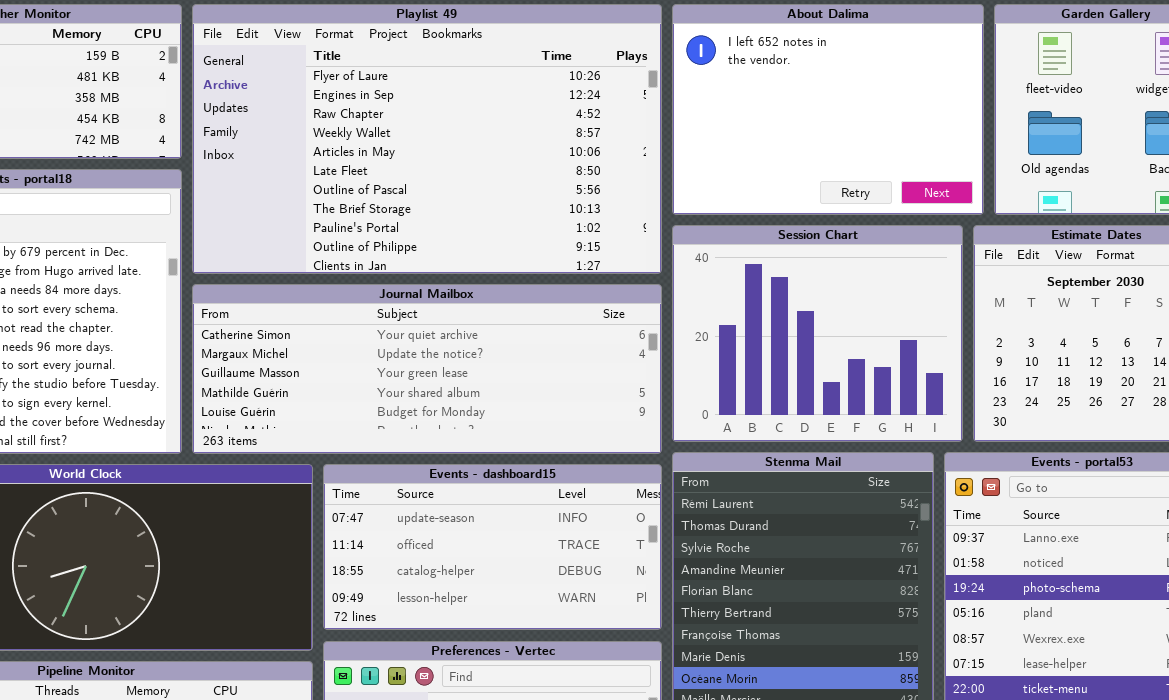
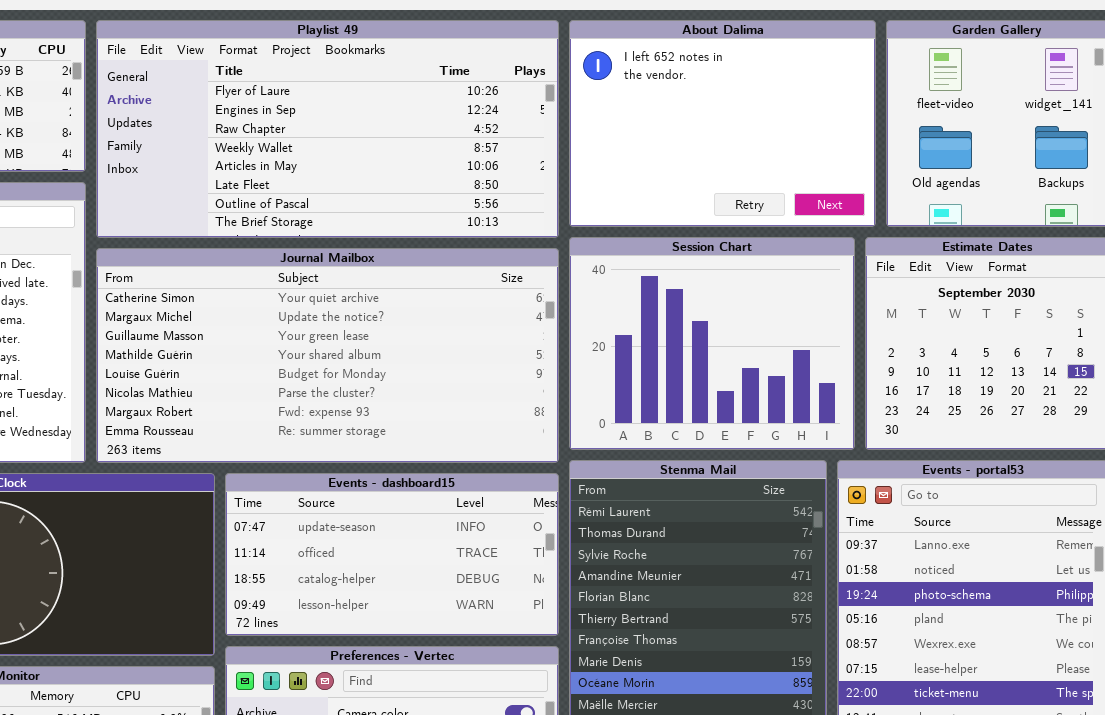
Playlist 49: [192,4,662,274] -> [96,20,559,238], resized
Journal Mailbox: [192,284,662,454] -> [96,248,559,463], resized

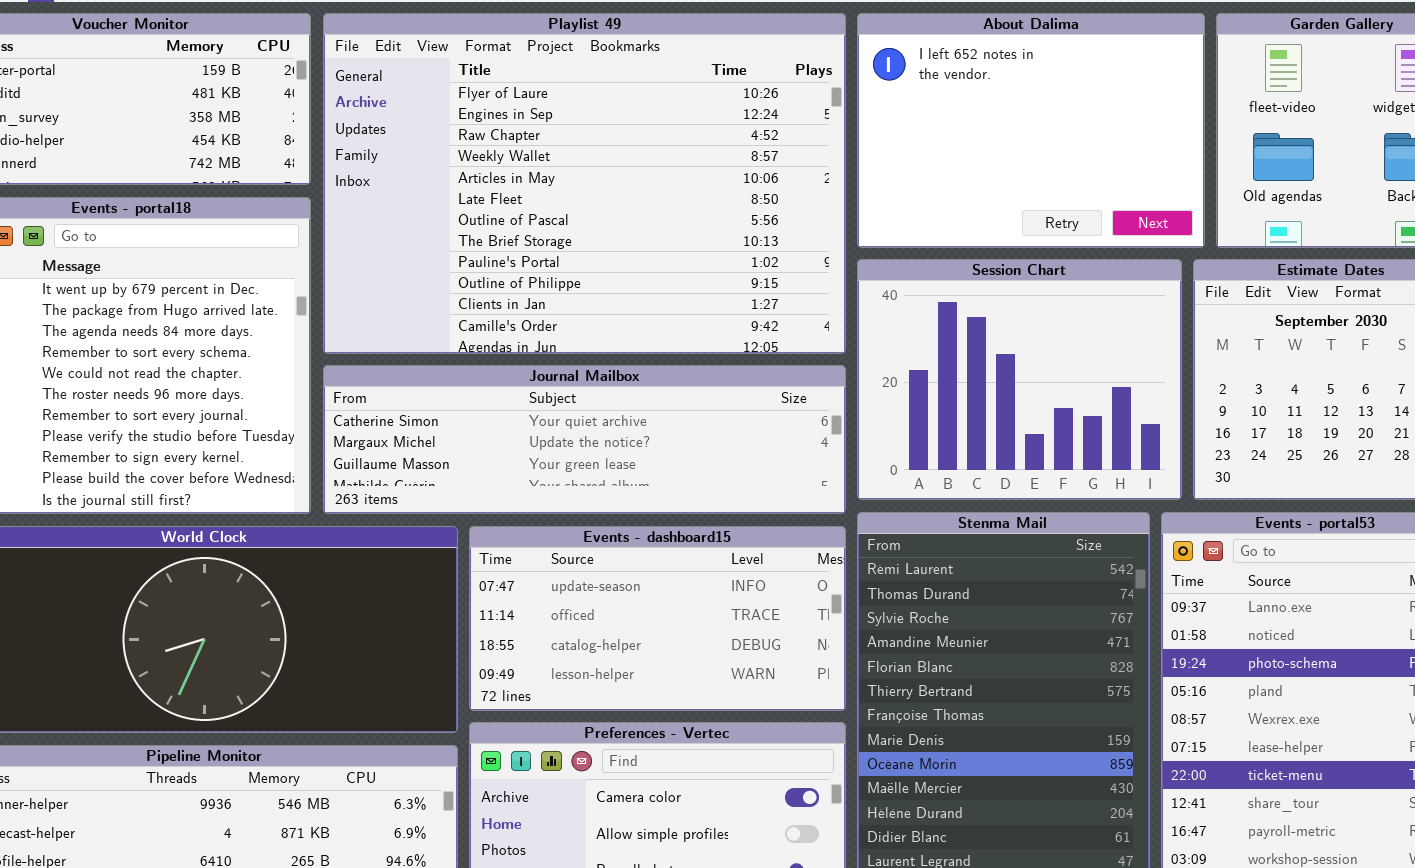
Playlist 49: [96,20,559,238] -> [323,13,846,354], resized
Journal Mailbox: [96,248,559,463] -> [323,365,846,514], resized

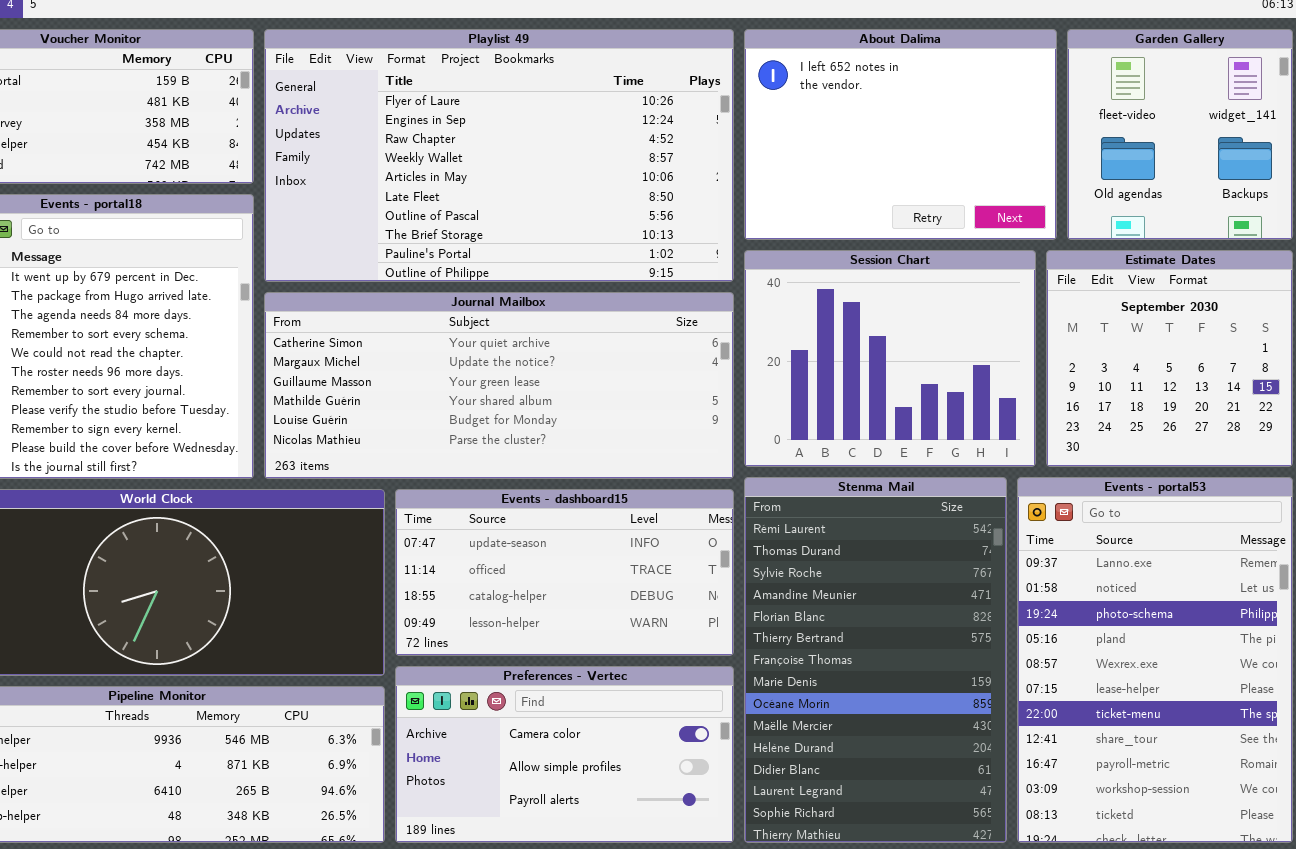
Playlist 49: [323,13,846,354] -> [264,29,734,282], resized
Journal Mailbox: [323,365,846,514] -> [264,292,734,479], resized

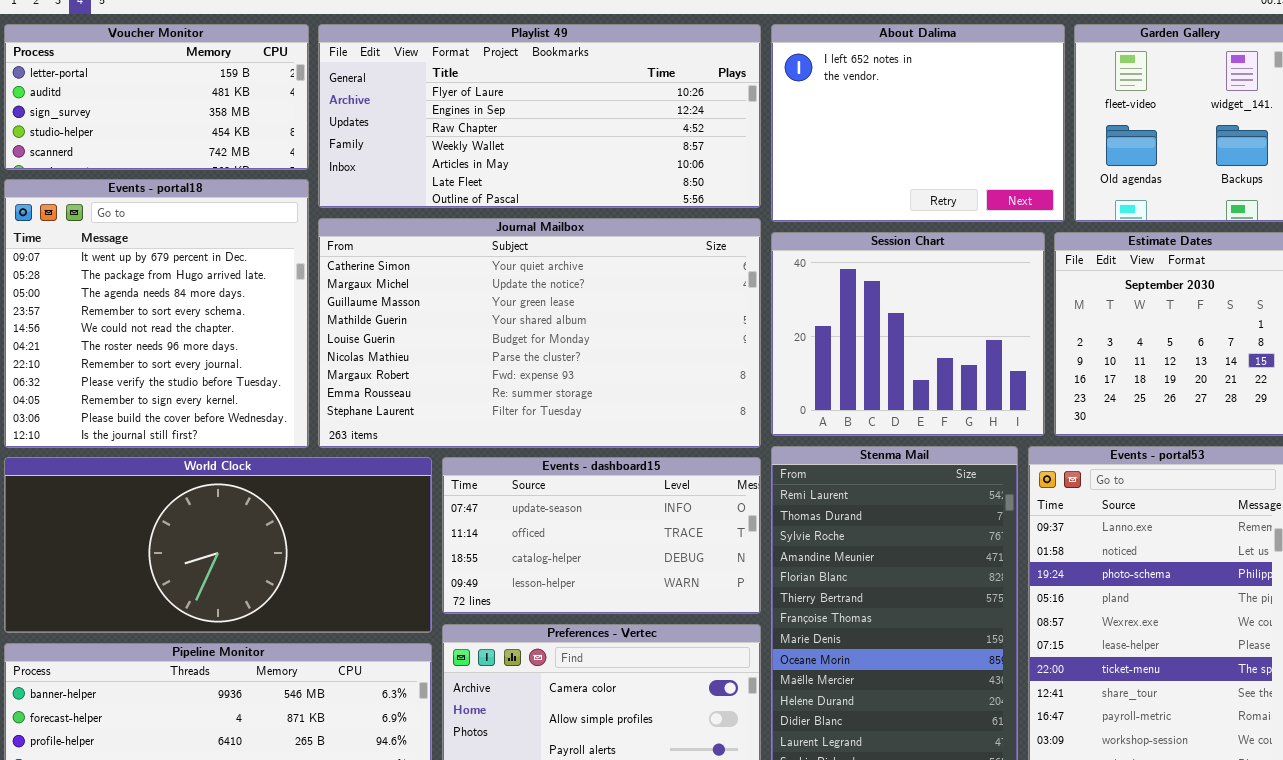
Playlist 49: [264,29,734,282] -> [318,24,761,208], resized
Journal Mailbox: [264,292,734,479] -> [318,218,761,448], resized

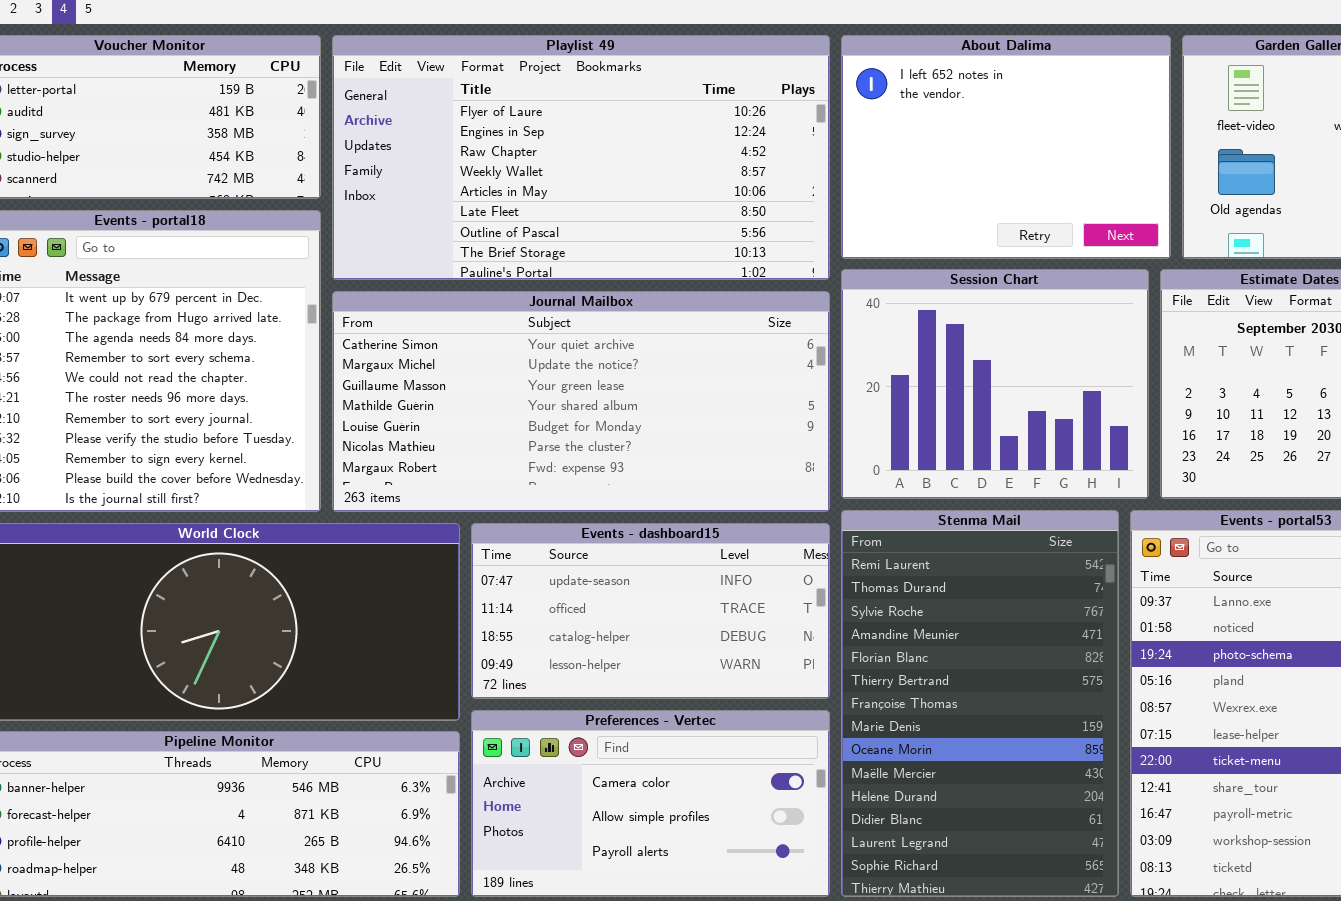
Playlist 49: [318,24,761,208] -> [332,35,830,280], resized
Journal Mailbox: [318,218,761,448] -> [332,291,830,512], resized

